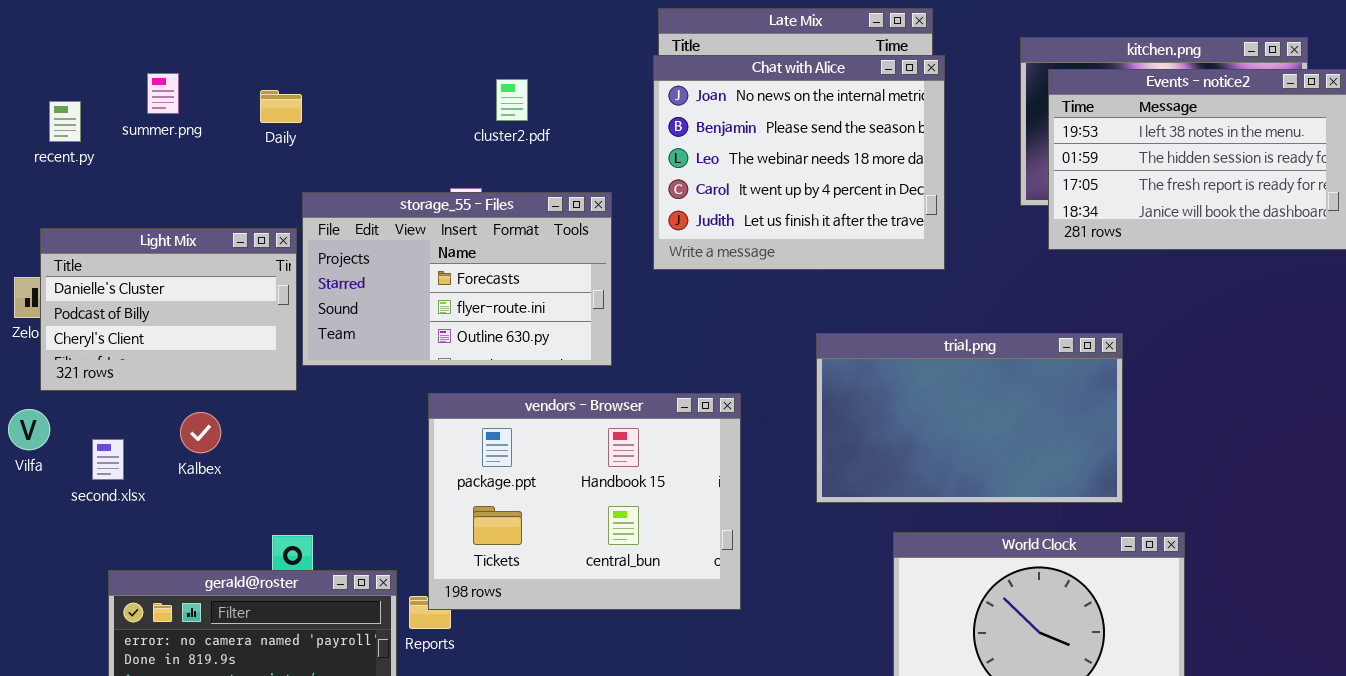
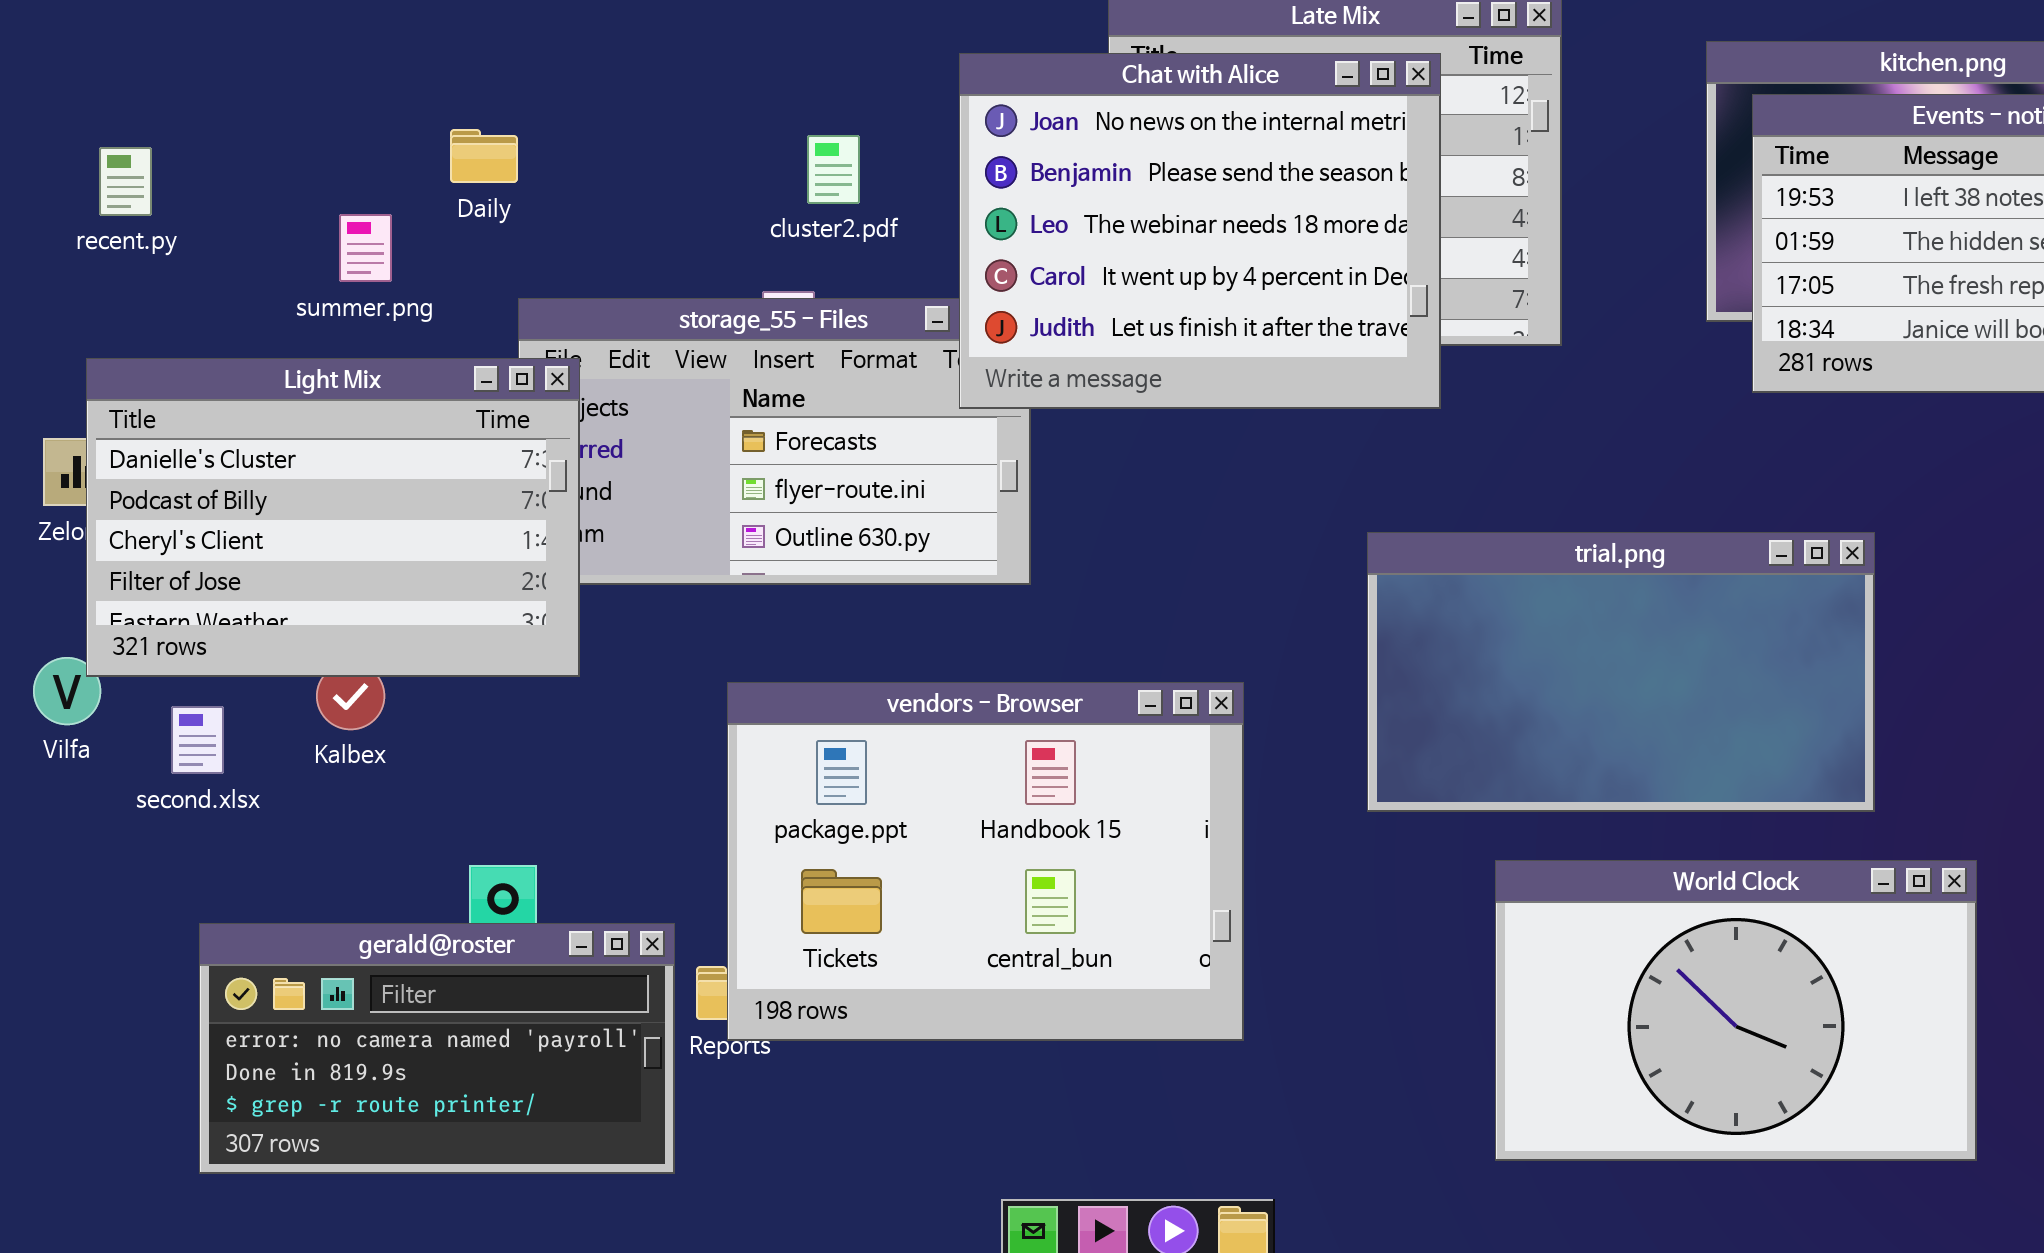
Chat with Alice: [653,55,945,270] -> [959,53,1441,409], moved
summer.png: [147,73,179,114] -> [339,214,392,282], moved
cluster2.pdf: [496,79,528,121] -> [807,135,860,204], moved
Light Mix: [40,228,297,391] -> [86,358,580,677], resized
vendors - Browser: [428,393,741,610] -> [727,682,1244,1041], moved

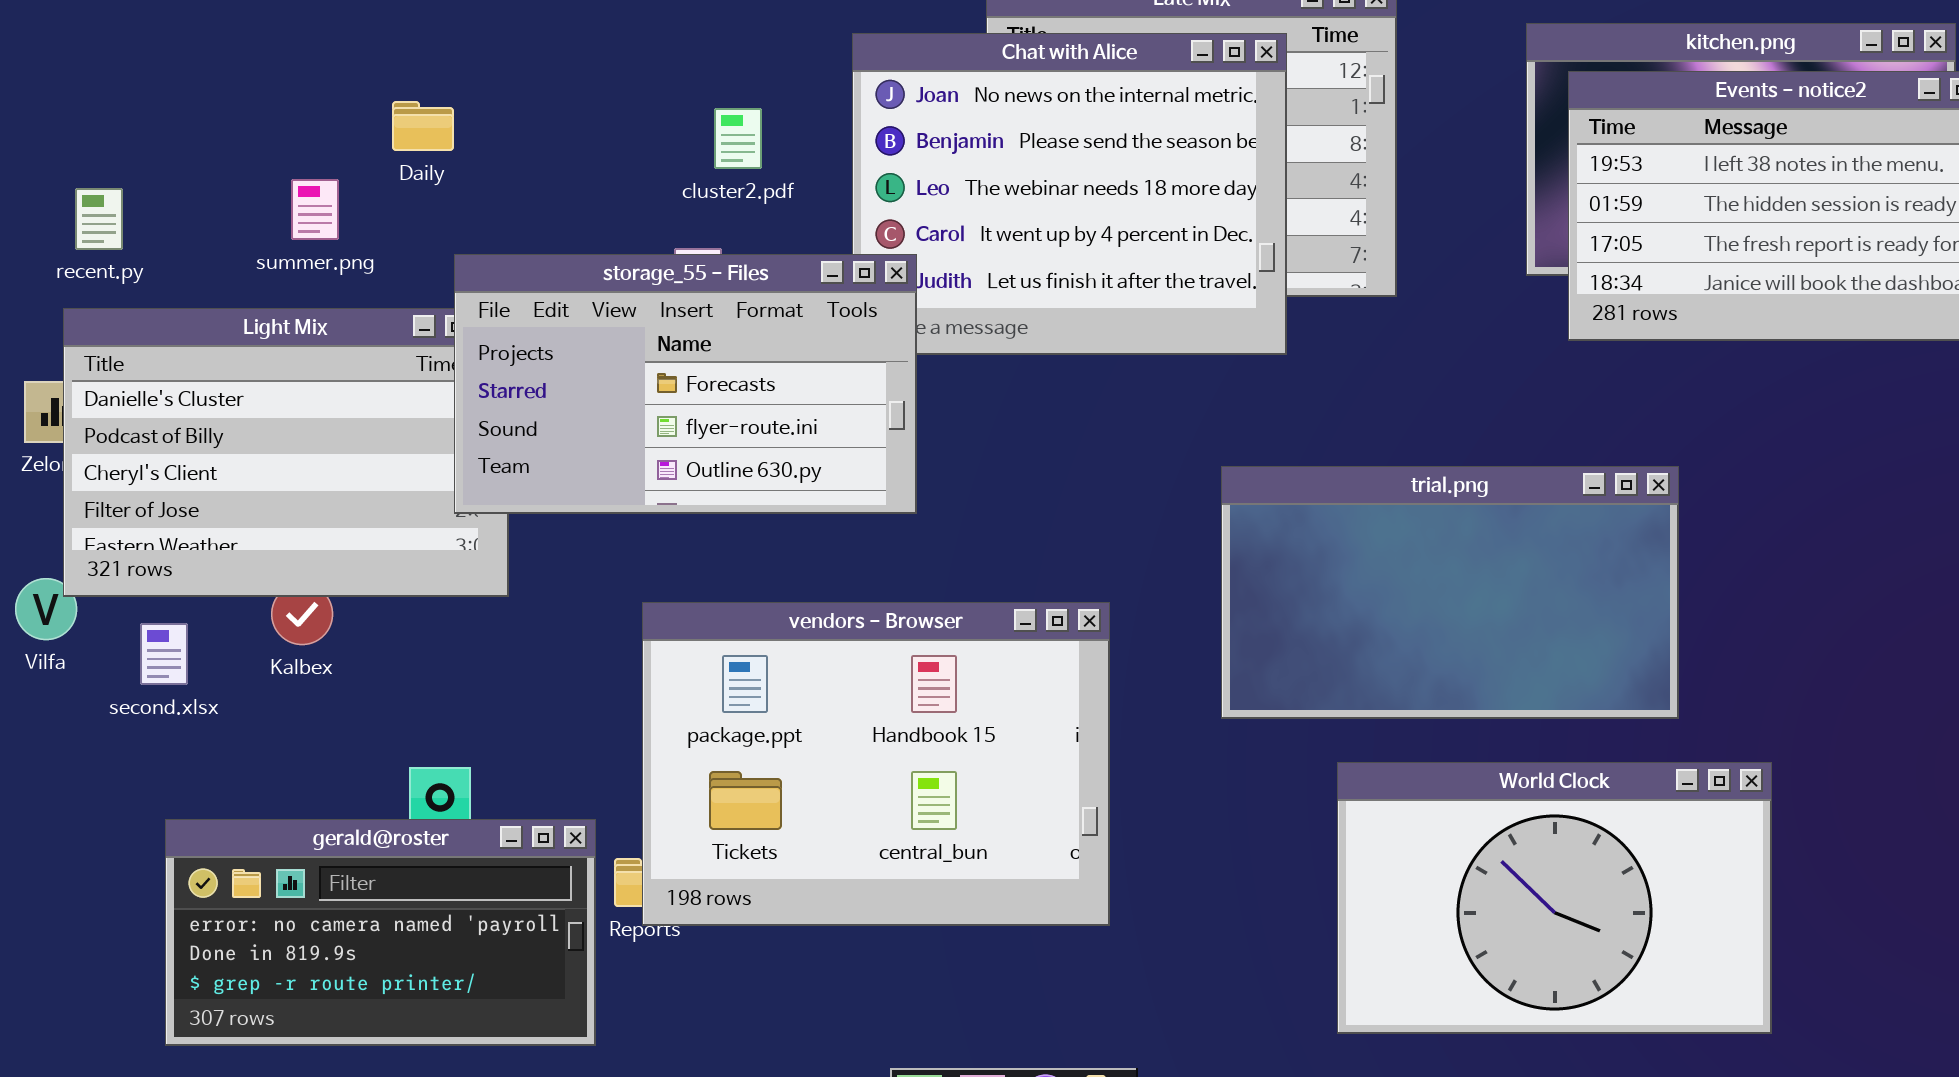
recent.py: [99,147,152,216] -> [75,188,123,250], moved
storage_55 - Files: [518,298,1031,585] -> [454,254,917,514], raised

